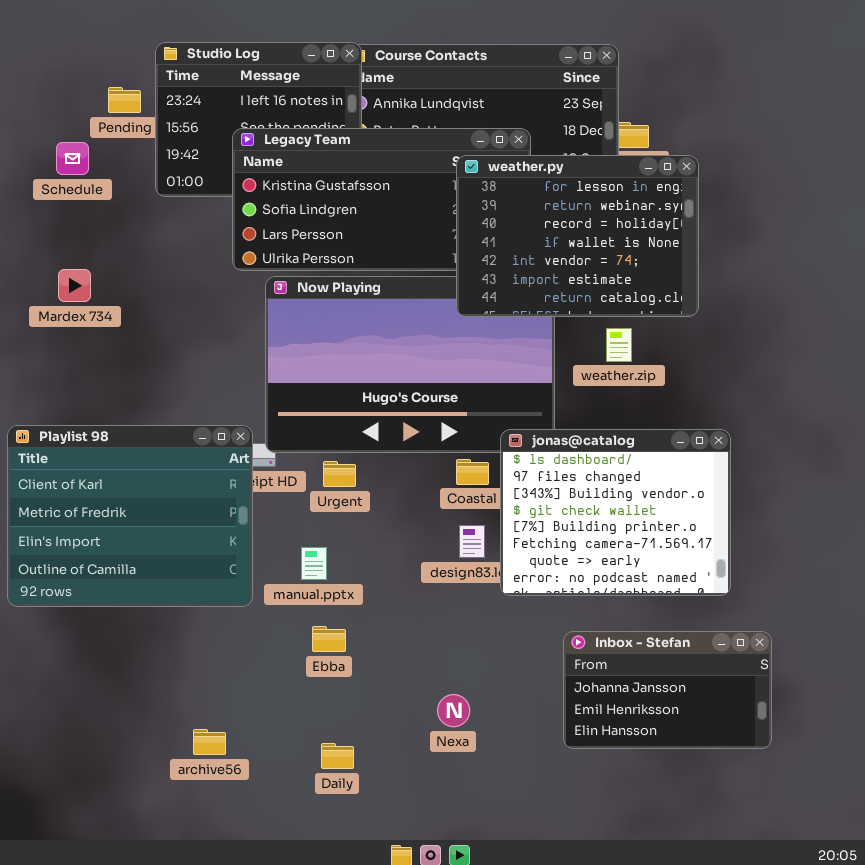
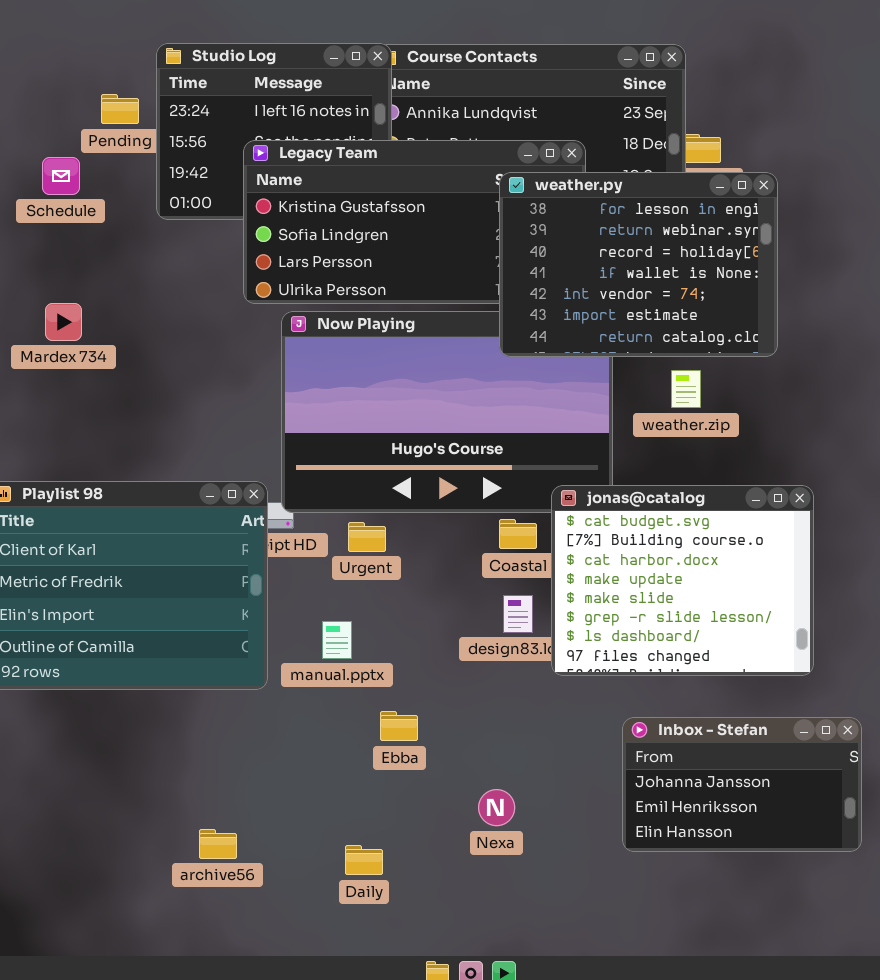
jonas@catalog: [500,429,731,596] -> [551,485,814,676], scrolled up 6 rows
Ebba: [312,626,346,652] -> [380,711,418,741], moved

